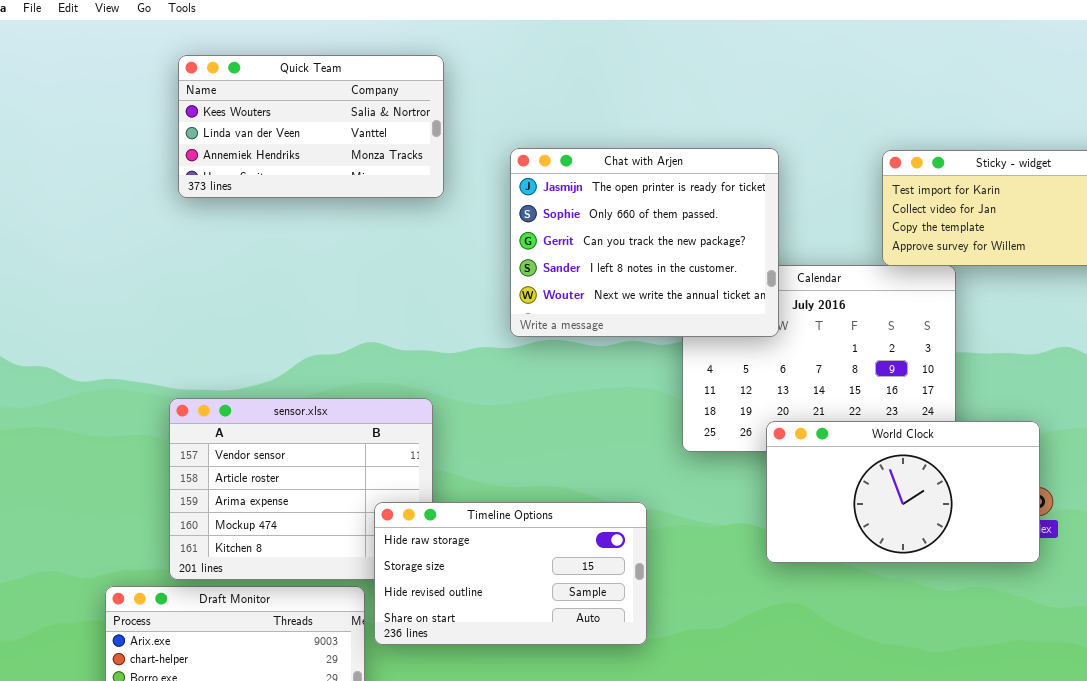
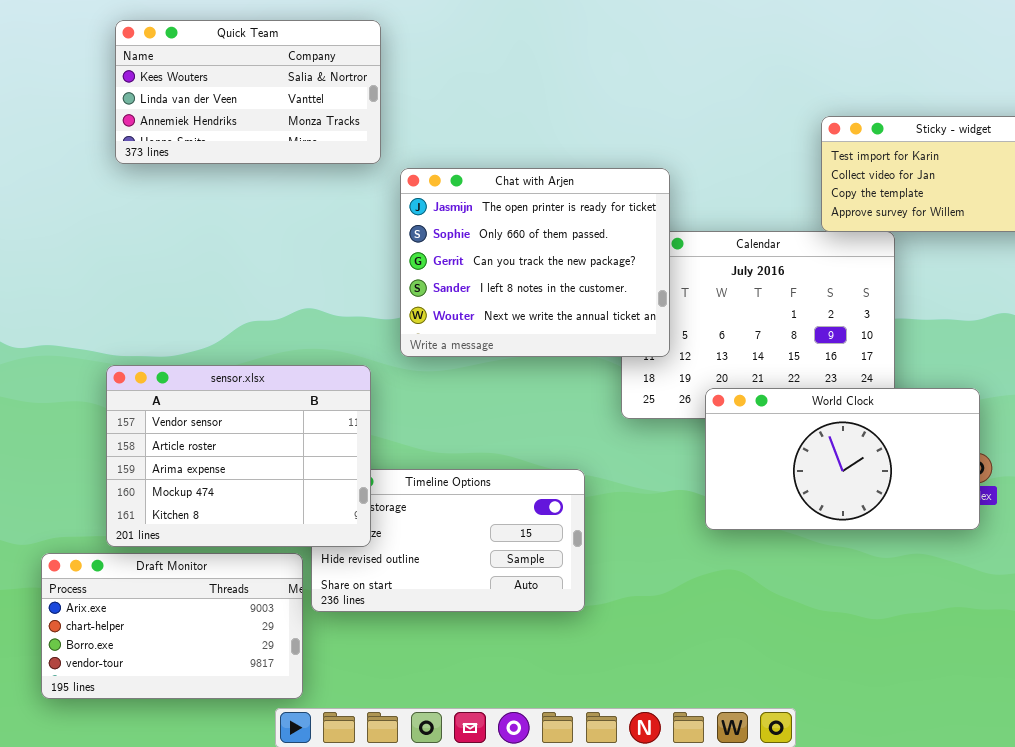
Chat with Arjen: [510,148,779,337] -> [400,168,670,357], moved
sensor.xlsx: [169,398,433,580] -> [106,365,371,547], raised

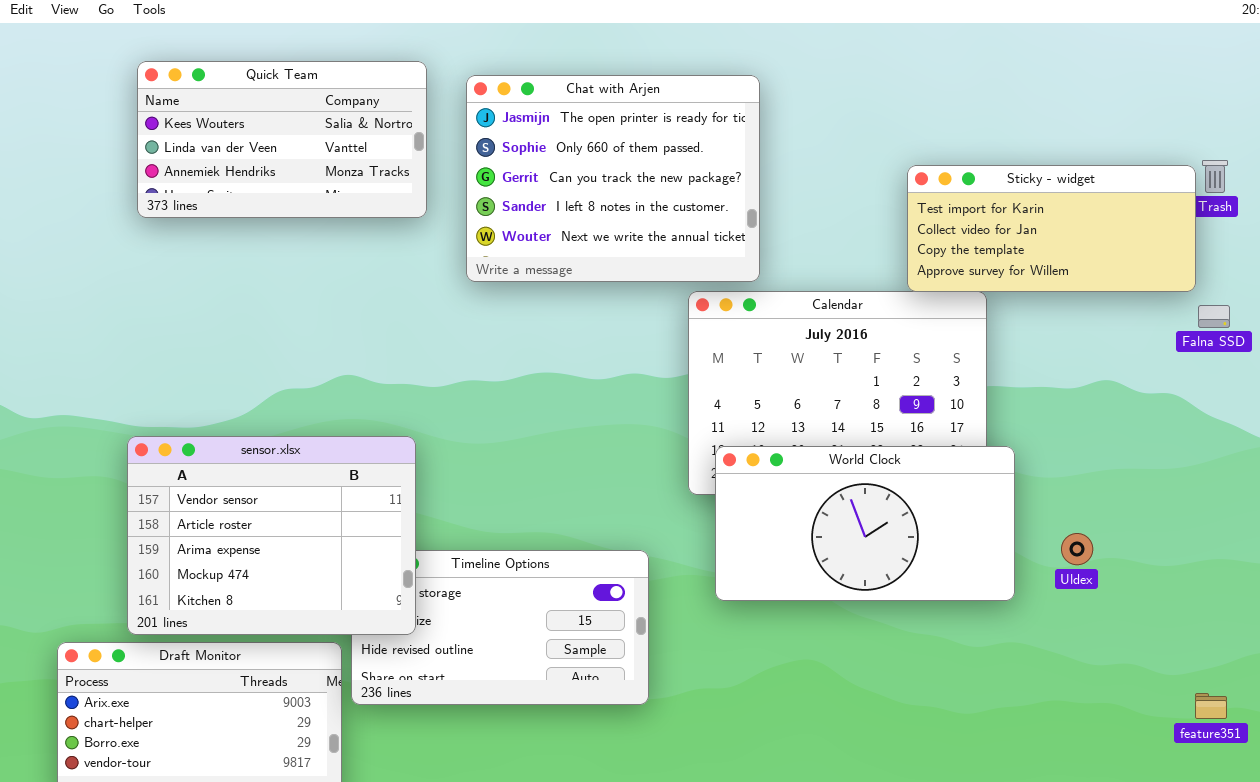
Chat with Arjen: [400,168,670,357] -> [466,75,760,282], moved
World Clock: [705,388,980,530] -> [715,446,1015,601], moved

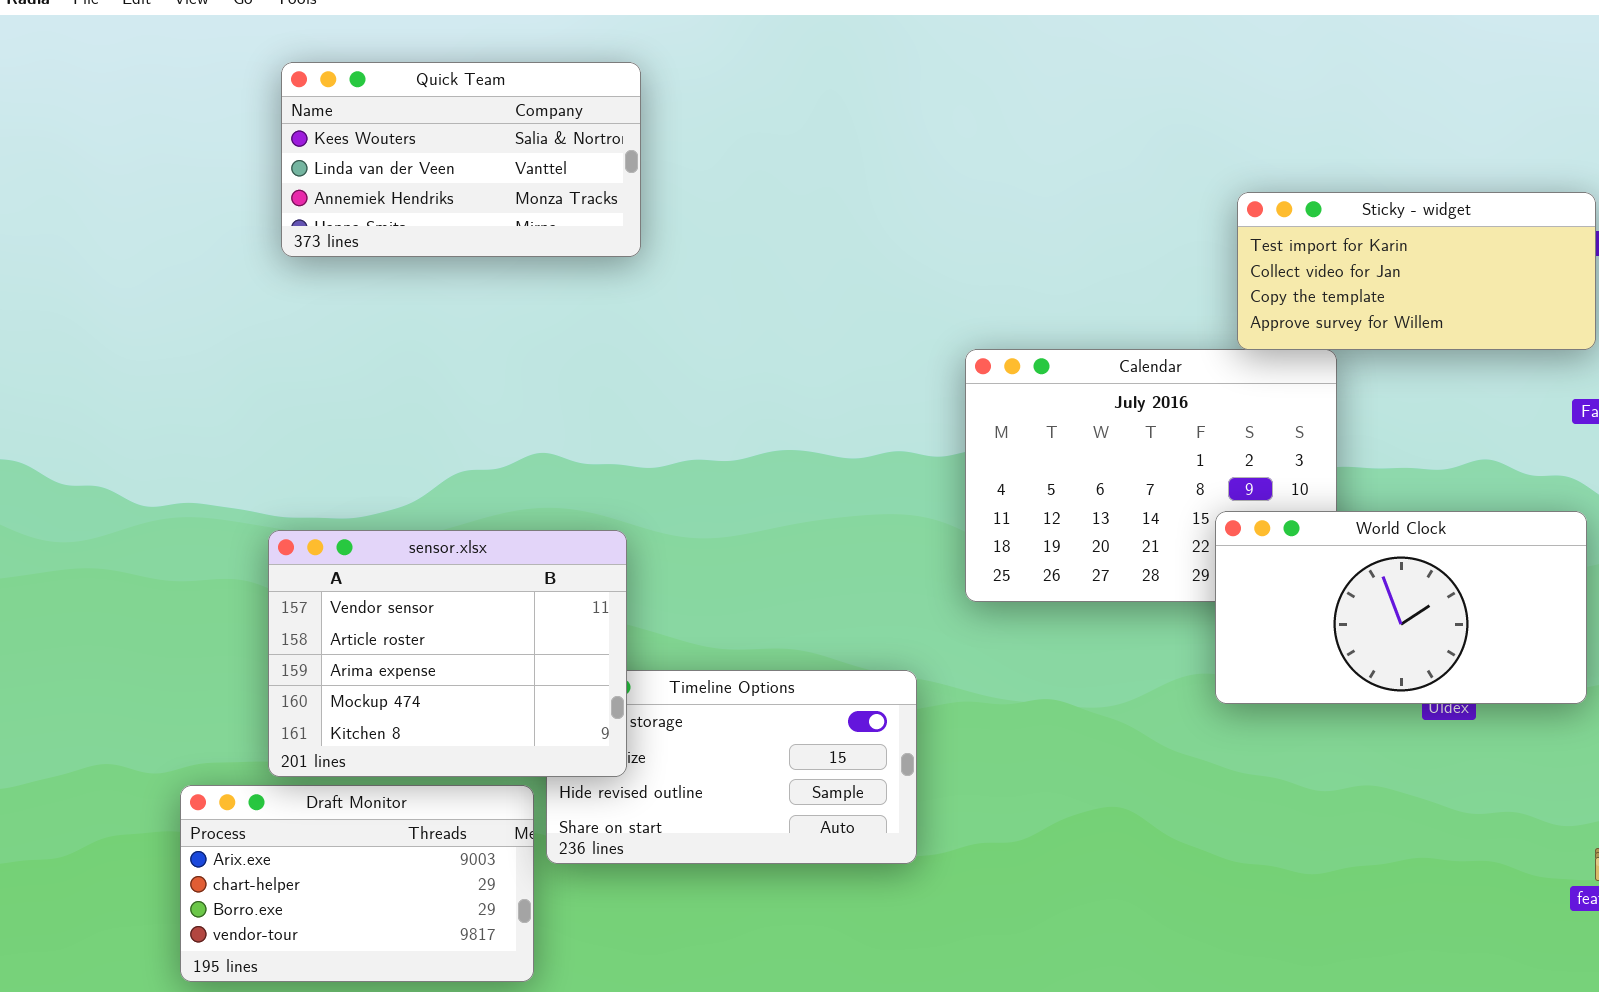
Chat with Arjen: [466,75,760,282] -> none, closed
World Clock: [715,446,1015,601] -> [1215,511,1587,704], moved

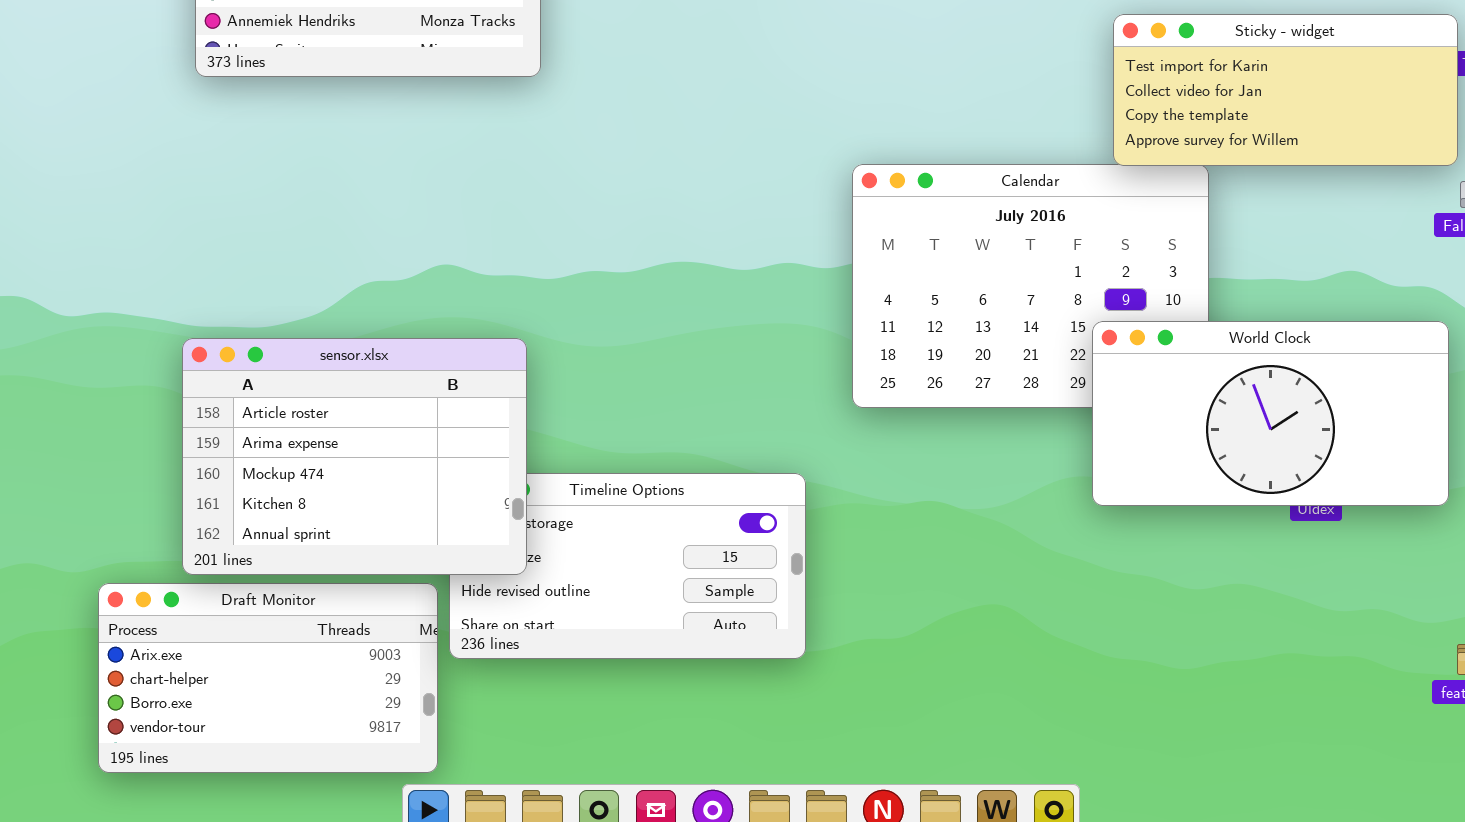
sensor.xlsx: [268,530,627,777] -> [182,338,527,575], scrolled down 1 row

